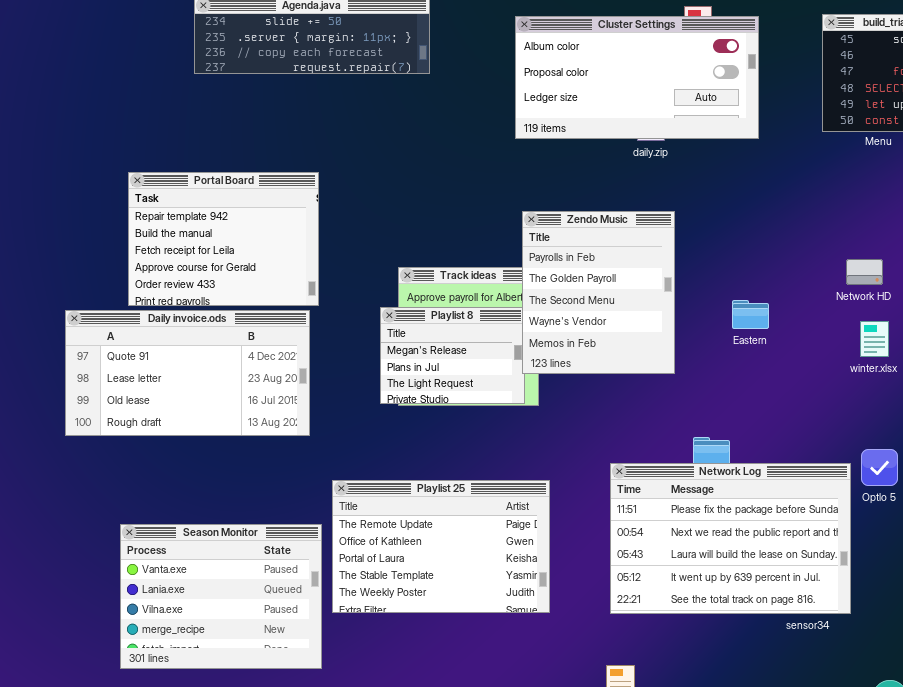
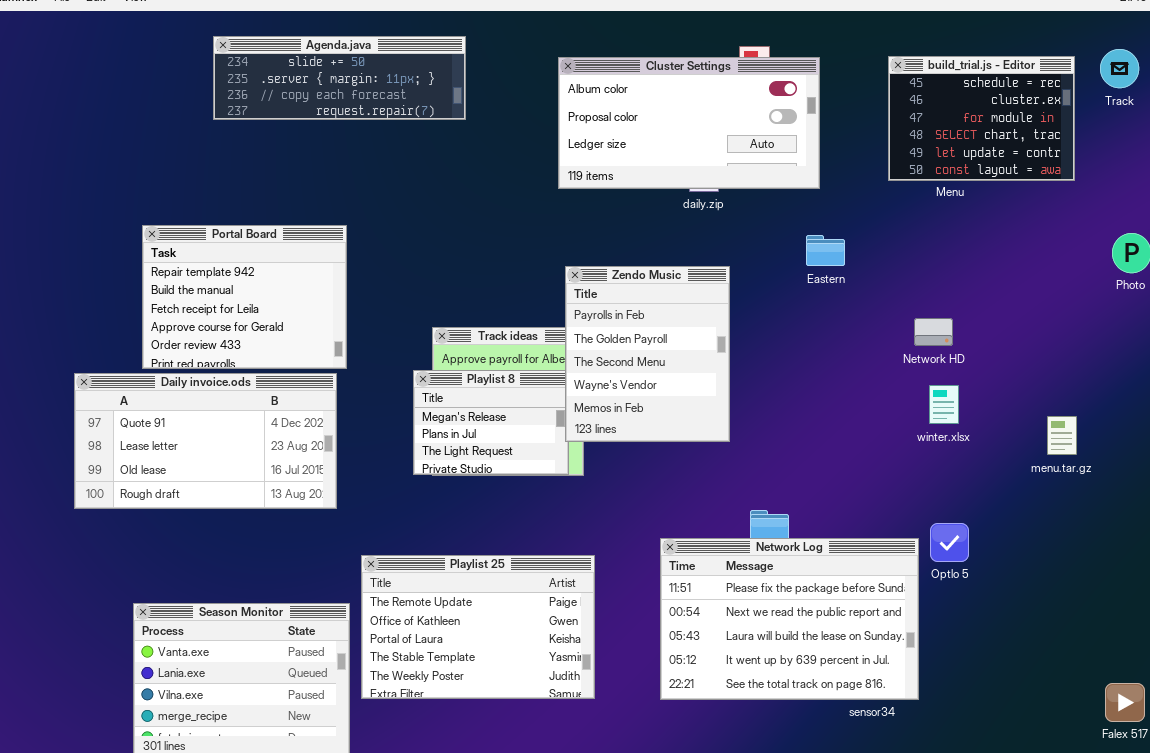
Eastern: [732,300,769,329] -> [806,235,845,266], moved

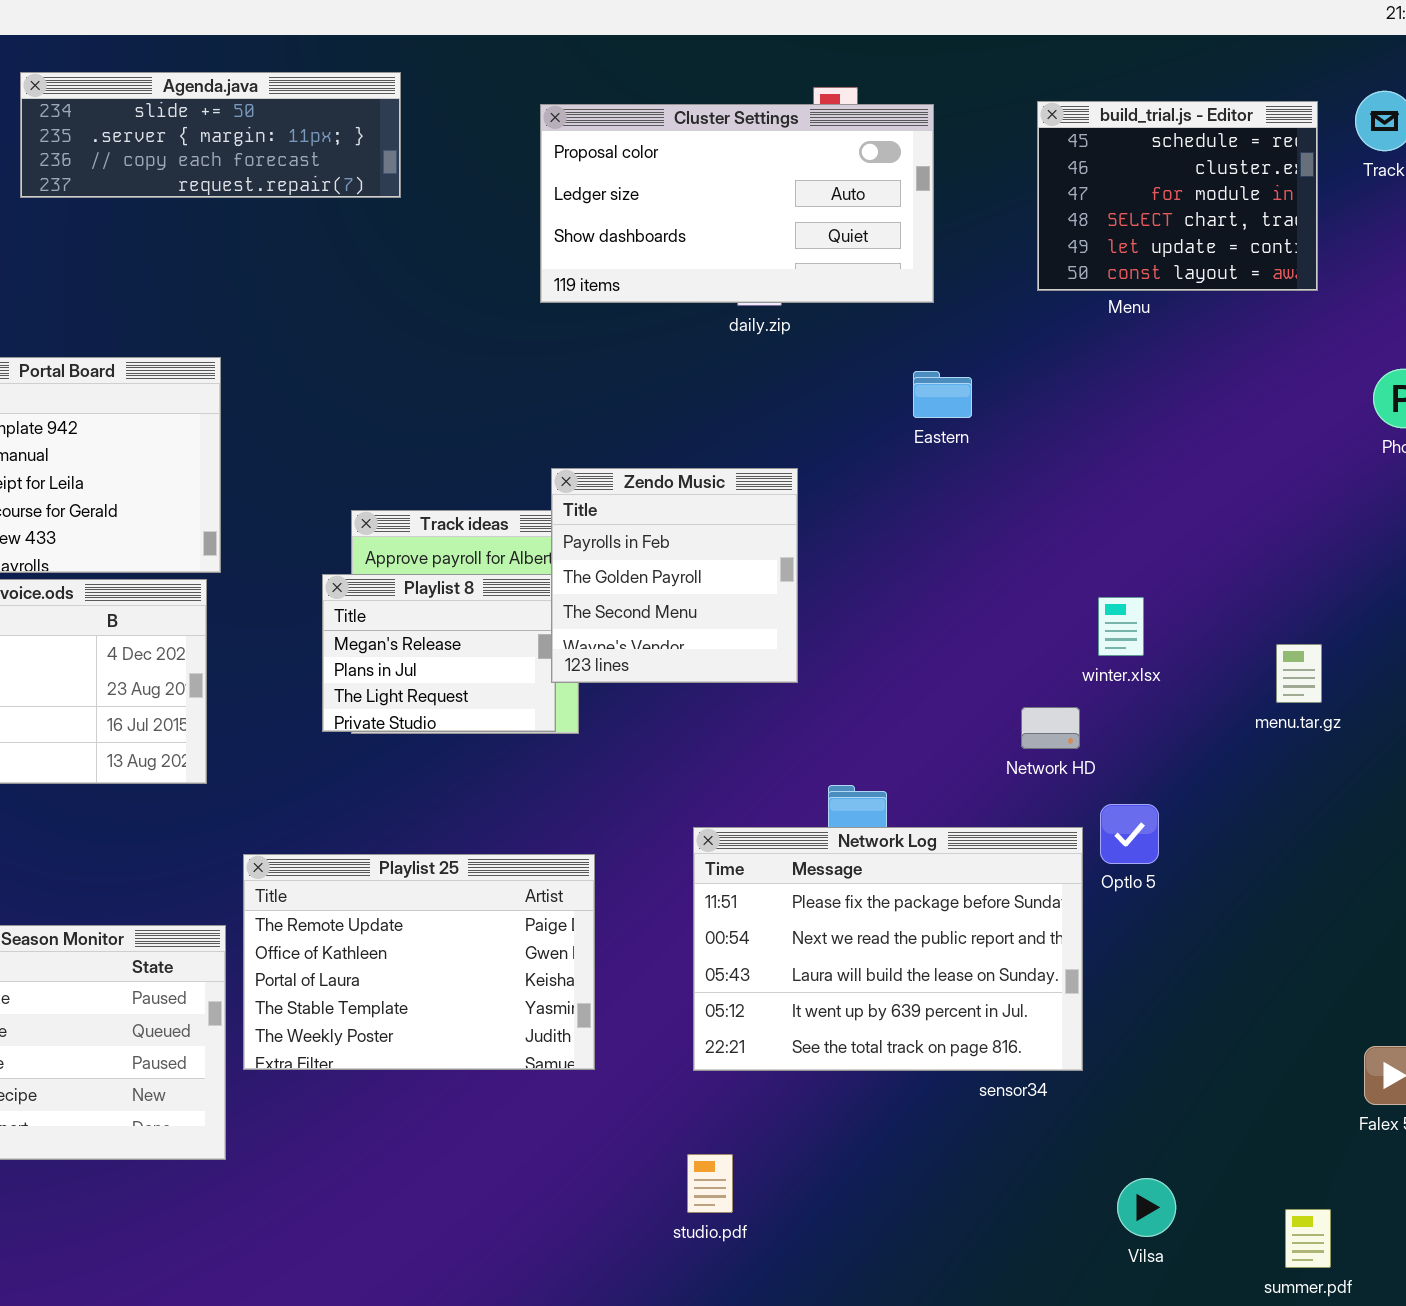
Cluster Settings: [558,57,820,189] -> [540,104,934,303], scrolled down 1 row
Zendo Music: [565,266,730,442] -> [551,468,798,683], resized
Network HD: [914,318,953,346] -> [1021,707,1080,749], moved

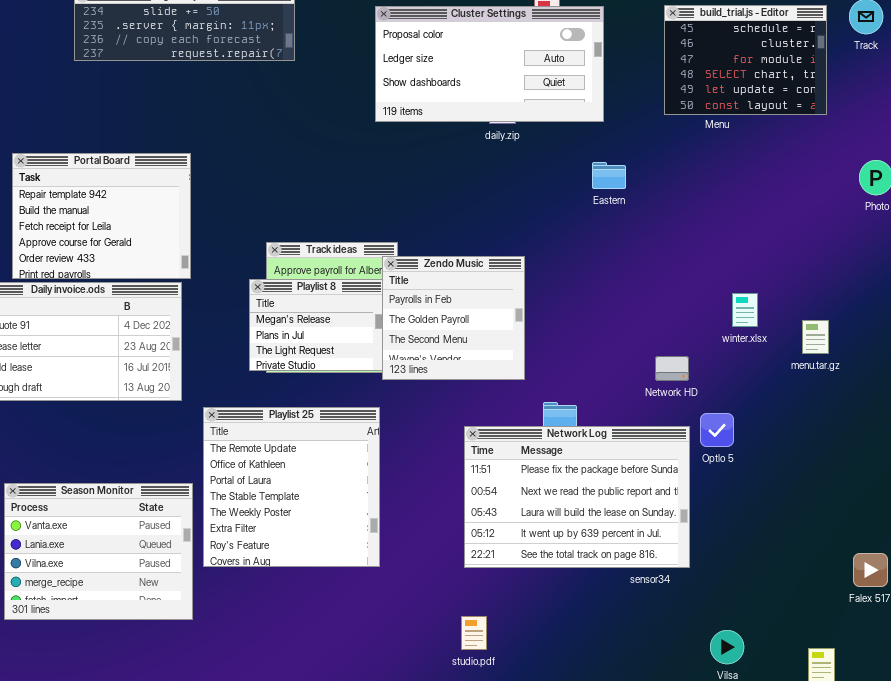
Zendo Music: [551,468,798,683] -> [382,256,525,380], moved
winter.xlsx: [1098,597,1144,656] -> [732,293,758,327], moved
Playlist 25: [243,854,595,1070] -> [203,407,380,567], resized

